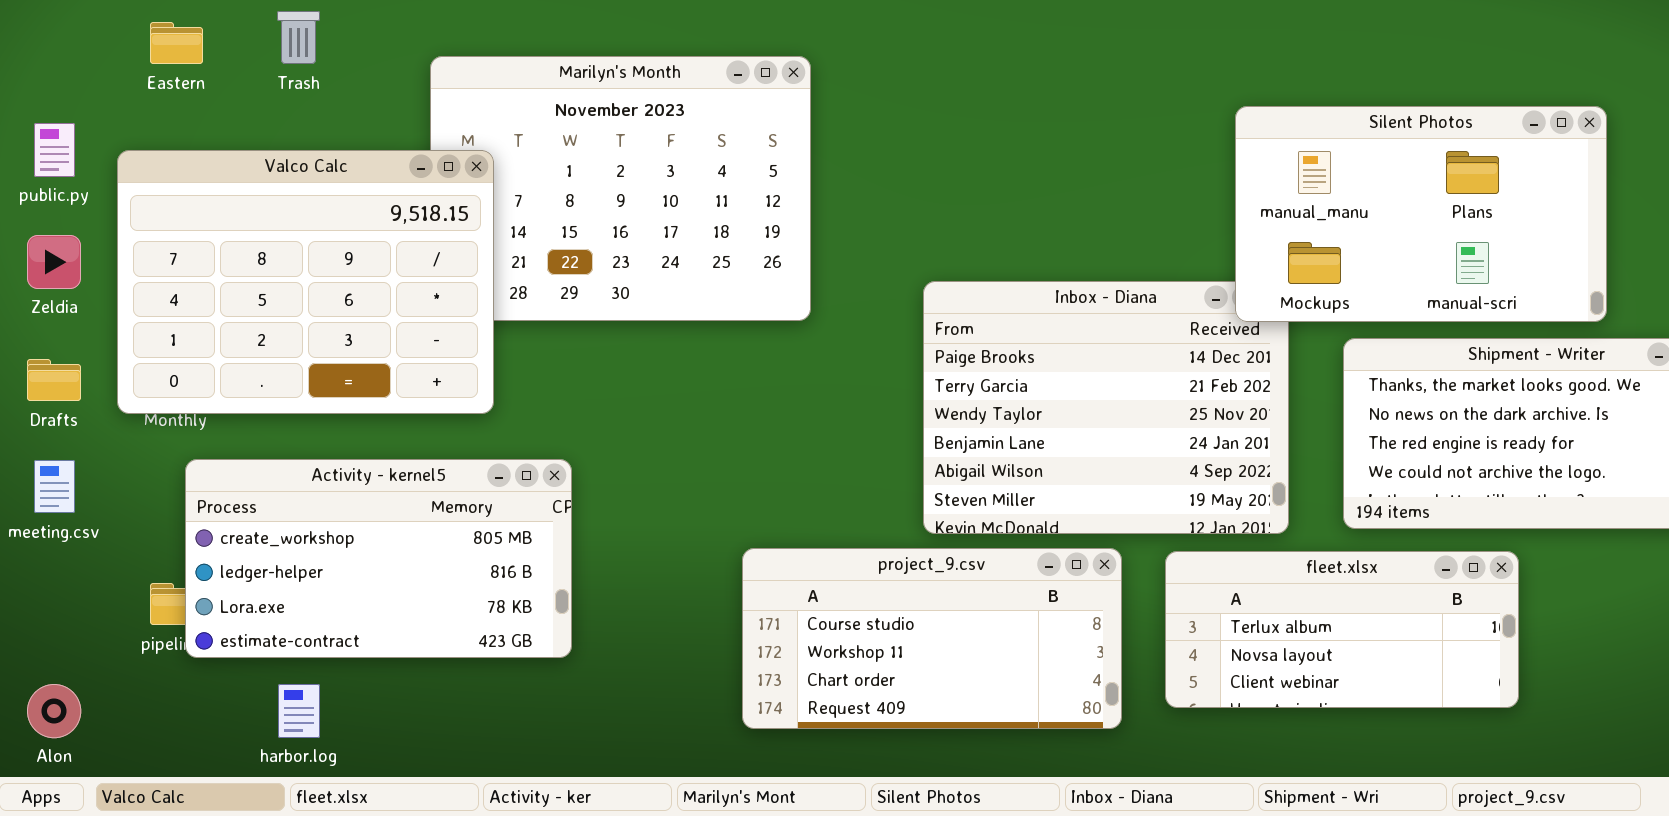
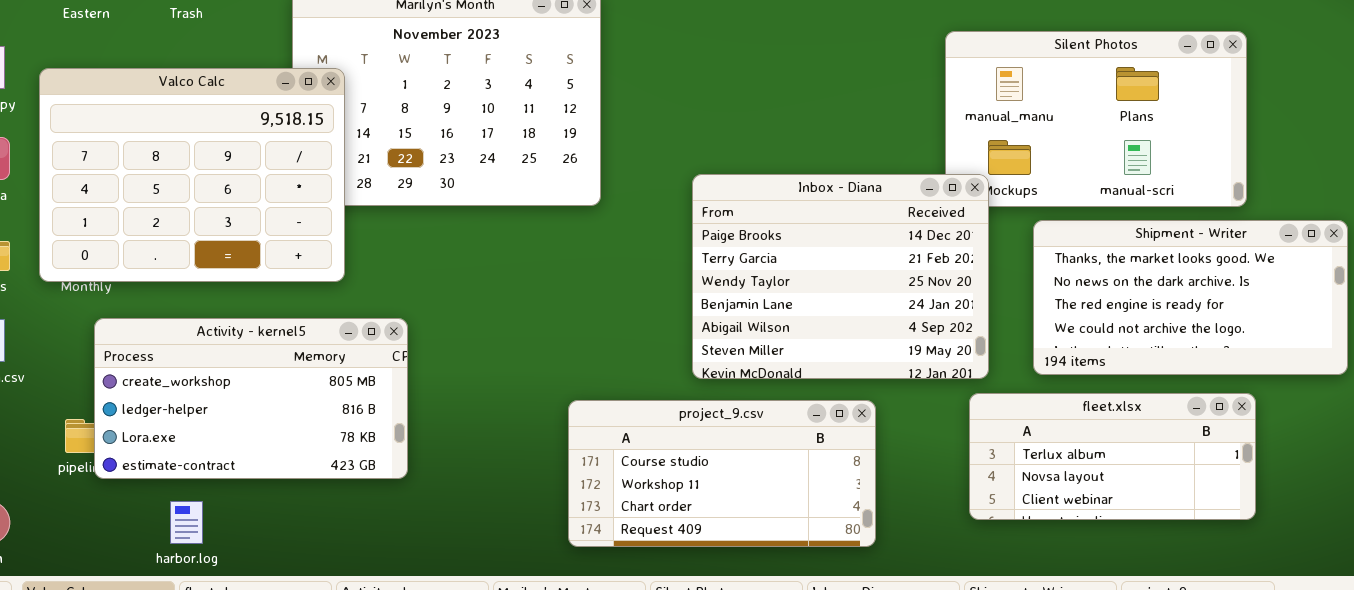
Inbox - Diana: [923,281,1289,534] -> [692,174,989,379], raised
project_9.csv: [742,548,1122,729] -> [568,400,876,547], moved
fleet.xlsx: [1165,551,1519,708] -> [969,393,1256,520], moved

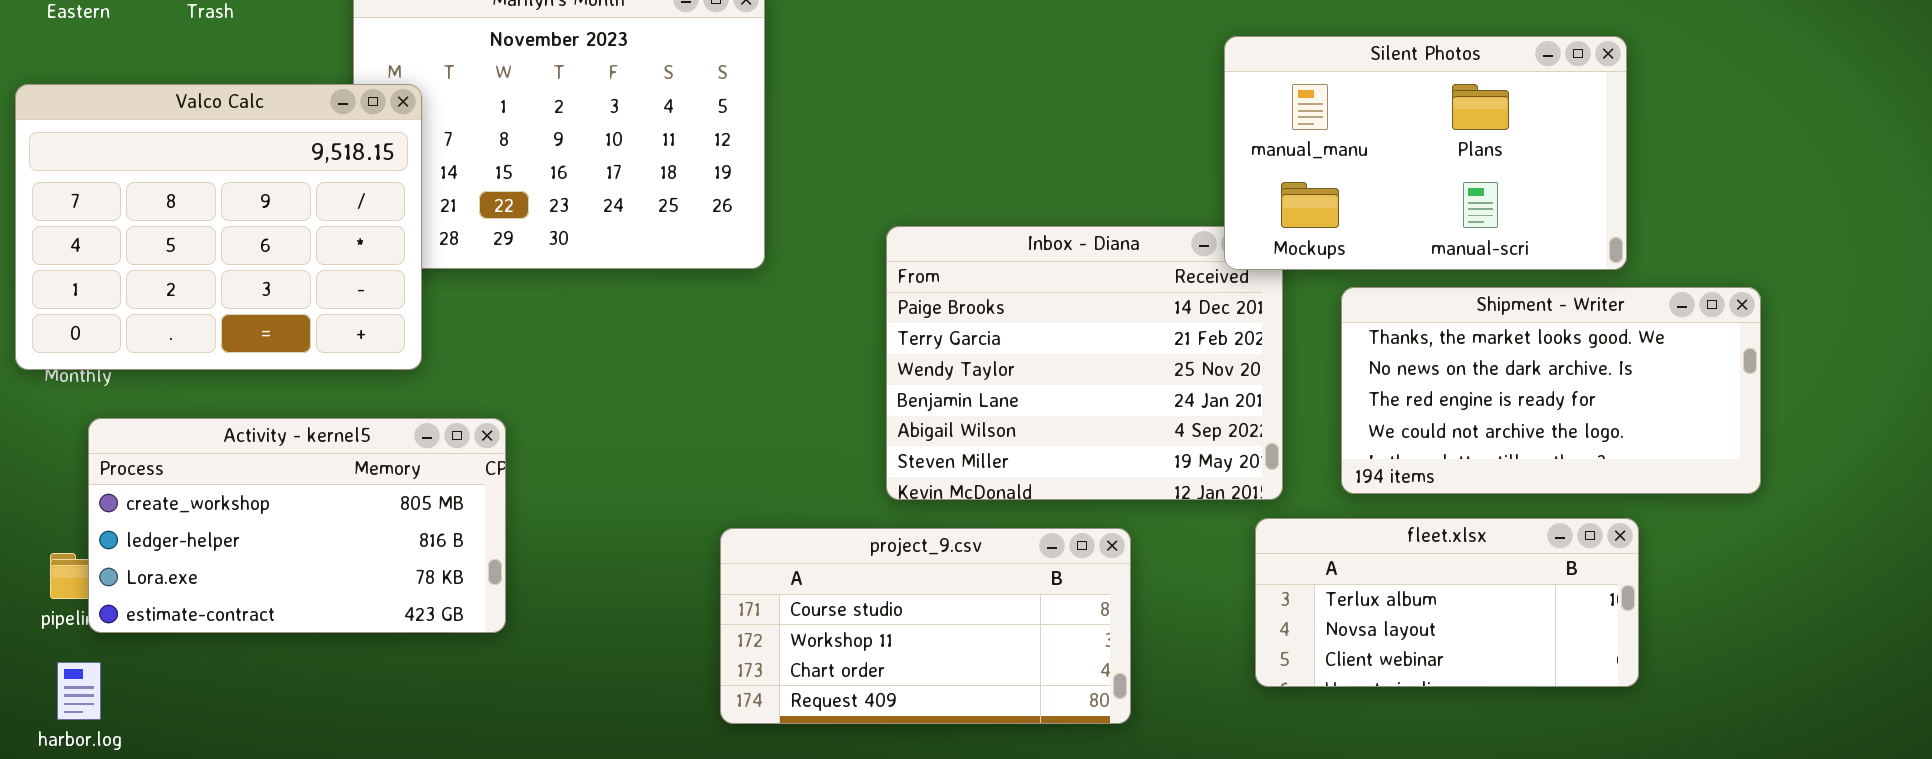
Silent Photos: [945,31,1247,207] -> [1224,36,1627,270], raised
harbor.log: [170,501,203,544] -> [57,662,101,720], moved

